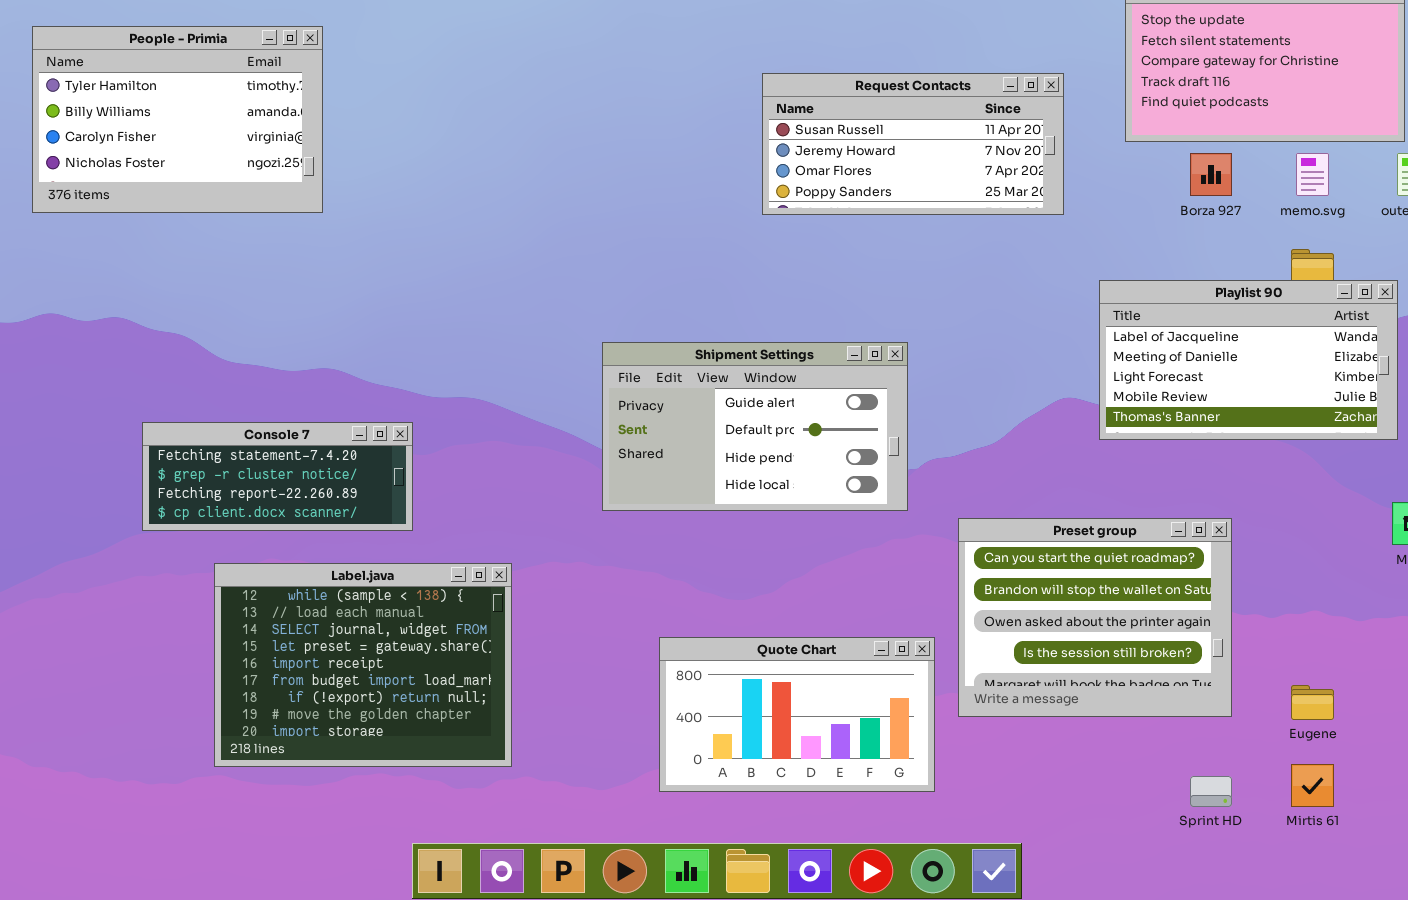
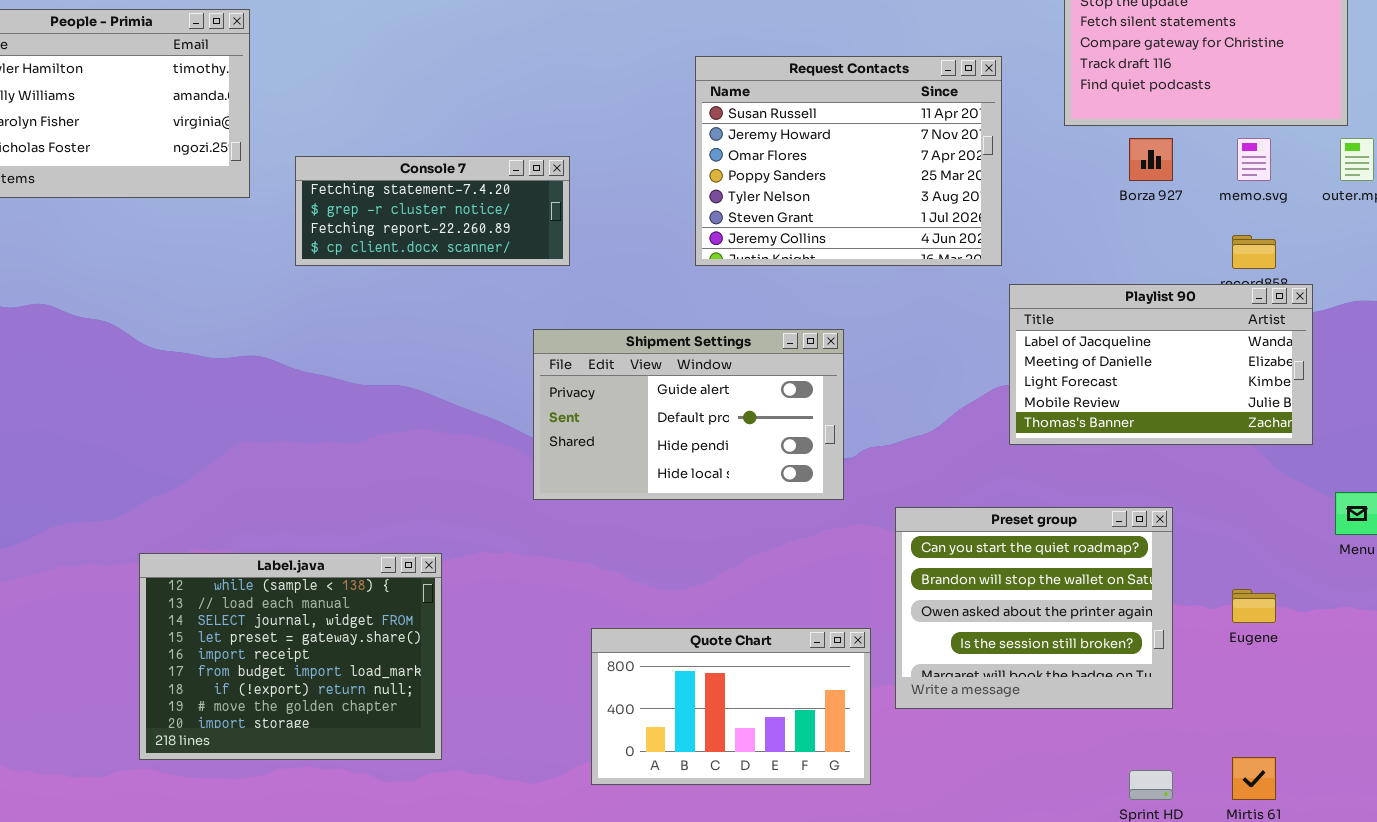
Request Contacts: [762,73,1064,215] -> [695,56,1002,266], resized
Playlist 90: [1099,280,1398,440] -> [1009,284,1313,445], moved
Console 7: [142,422,413,531] -> [295,156,570,266], moved
Eugene: [1291,685,1334,720] -> [1232,589,1276,623], moved

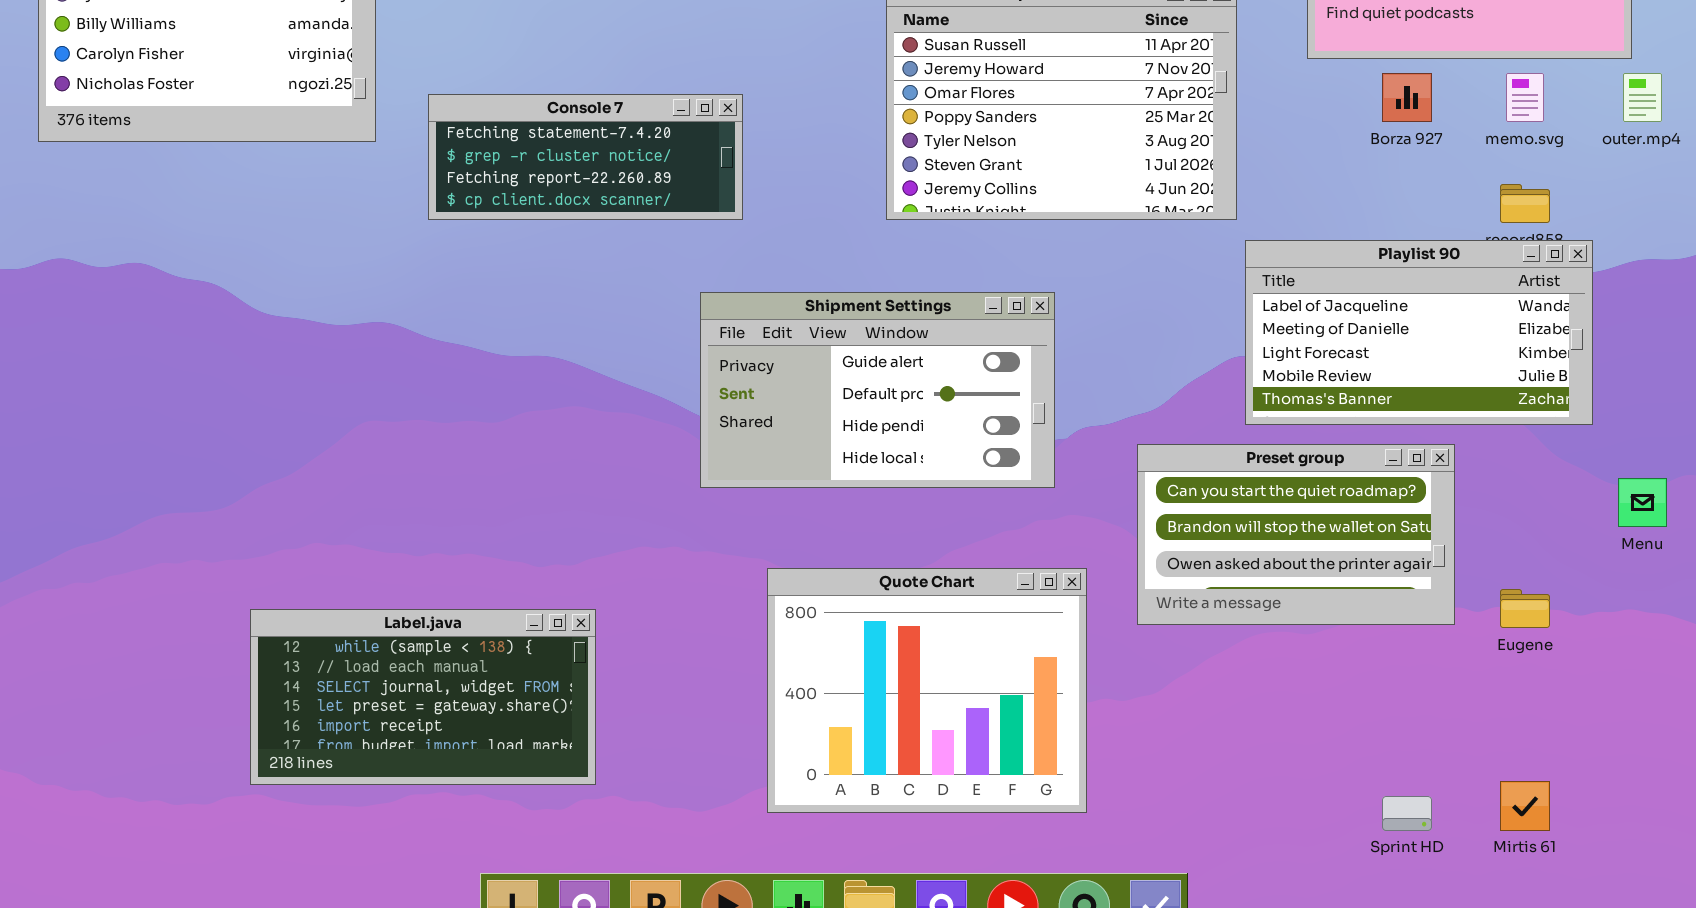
Preset group: [895,507,1173,709] -> [1137,444,1455,625], moved, resized
Label.java: [139,553,442,760] -> [250,609,596,785], resized
Quote Chart: [591,628,871,785] -> [767,568,1087,813], resized

